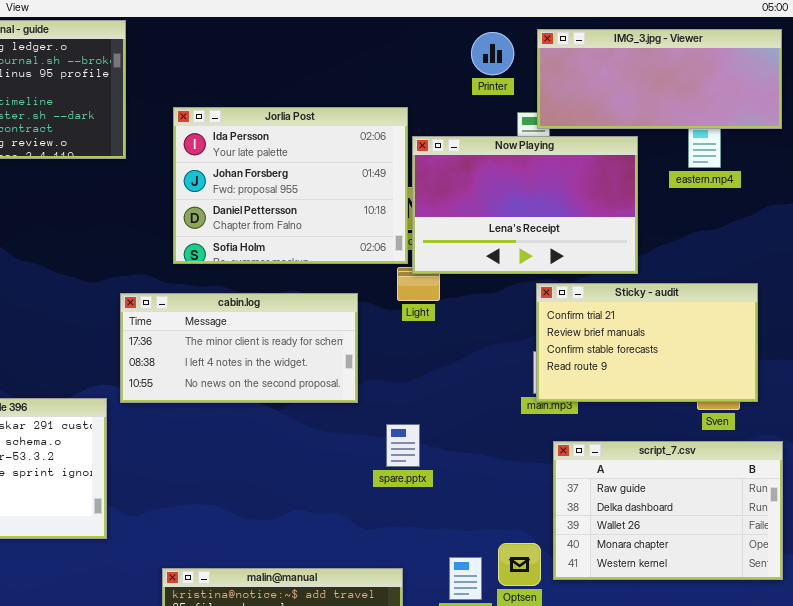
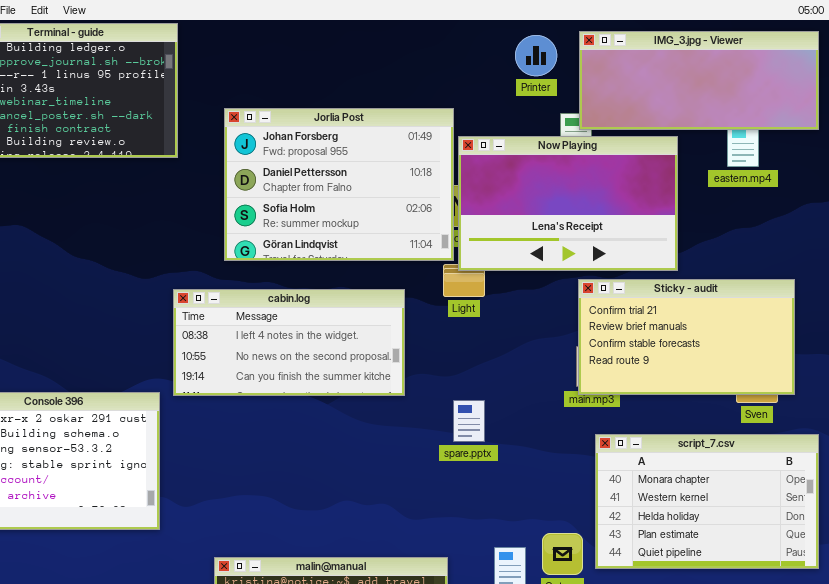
Jorlia Post: [173,107,408,264] -> [224,108,454,261], scrolled down 1 row
cabin.log: [120,293,358,403] -> [173,289,405,396], scrolled down 1 row
spare.pptx: [386,424,420,467] -> [453,400,485,442], moved
script_7.csv: [553,441,783,580] -> [595,434,819,569], scrolled down 3 rows

